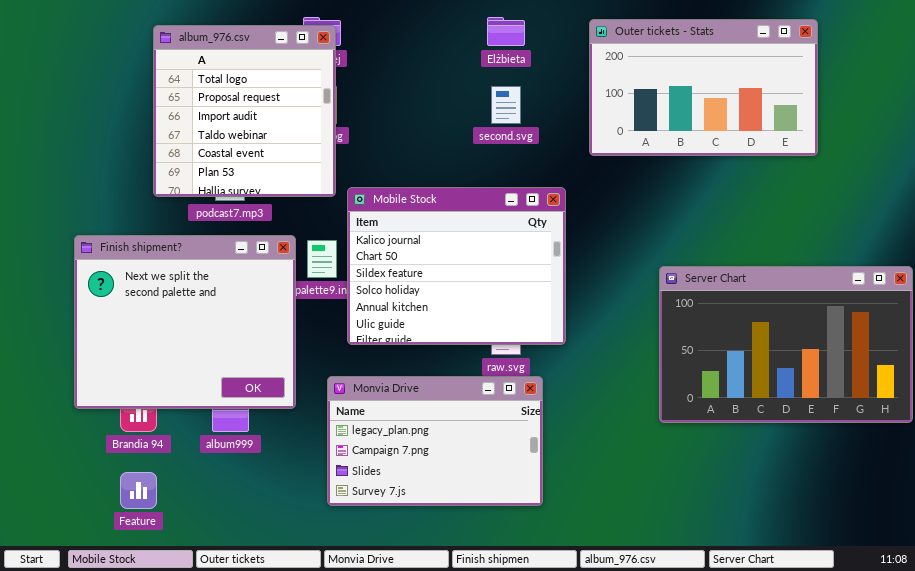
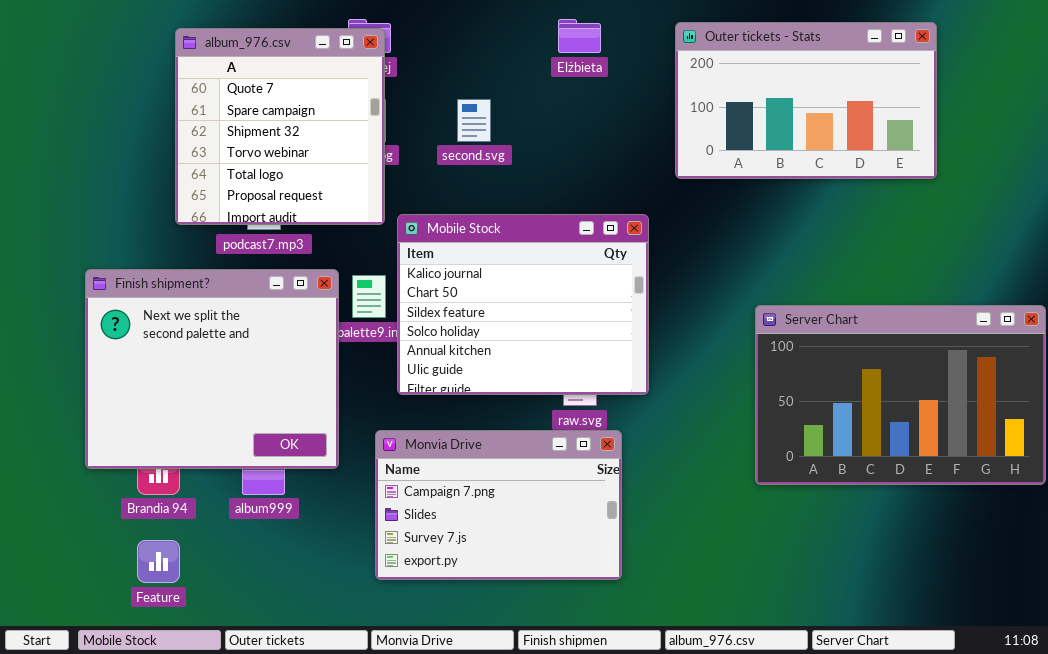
album_976.csv: [153,25,336,197] -> [175,28,385,225], scrolled up 4 rows
second.svg: [491,86,521,124] -> [457,99,491,142], moved
Monvia Drive: [327,376,543,506] -> [375,430,622,580], scrolled down 1 row

